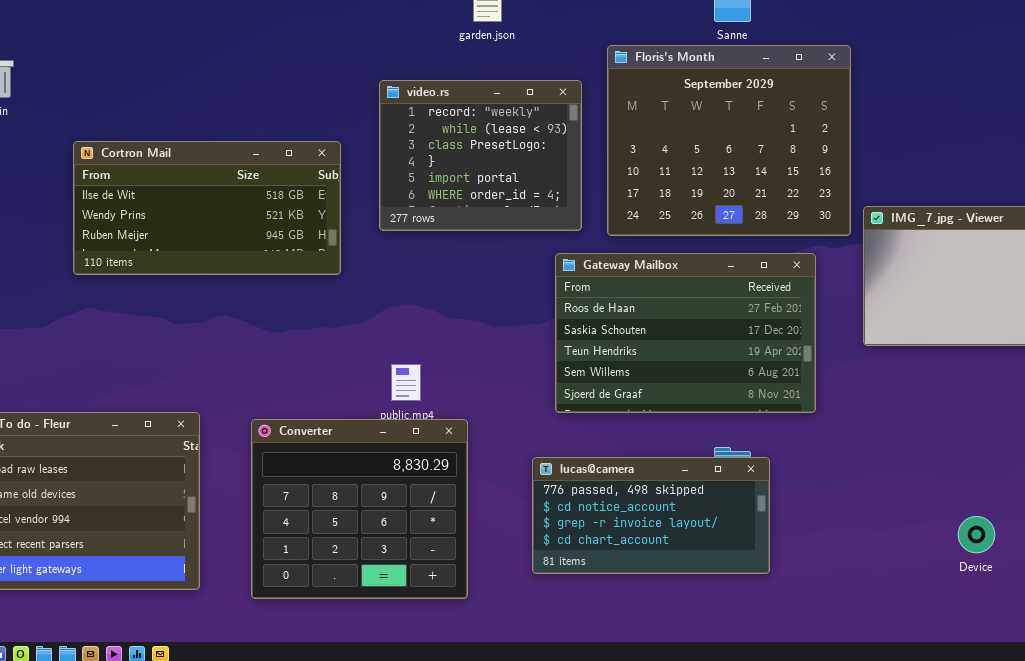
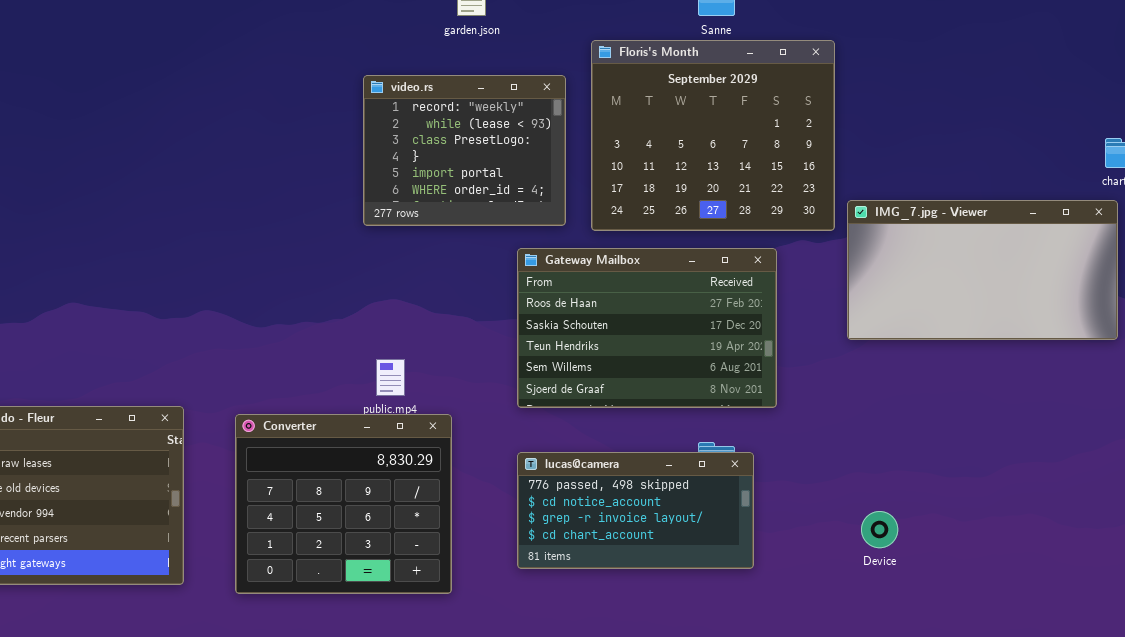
Cortron Mail: [73,141,341,275] -> none, closed
Gateway Mailbox: [555,253,816,413] -> [517,248,777,408], moved
Device: [958,516,995,553] -> [861,511,898,548], moved

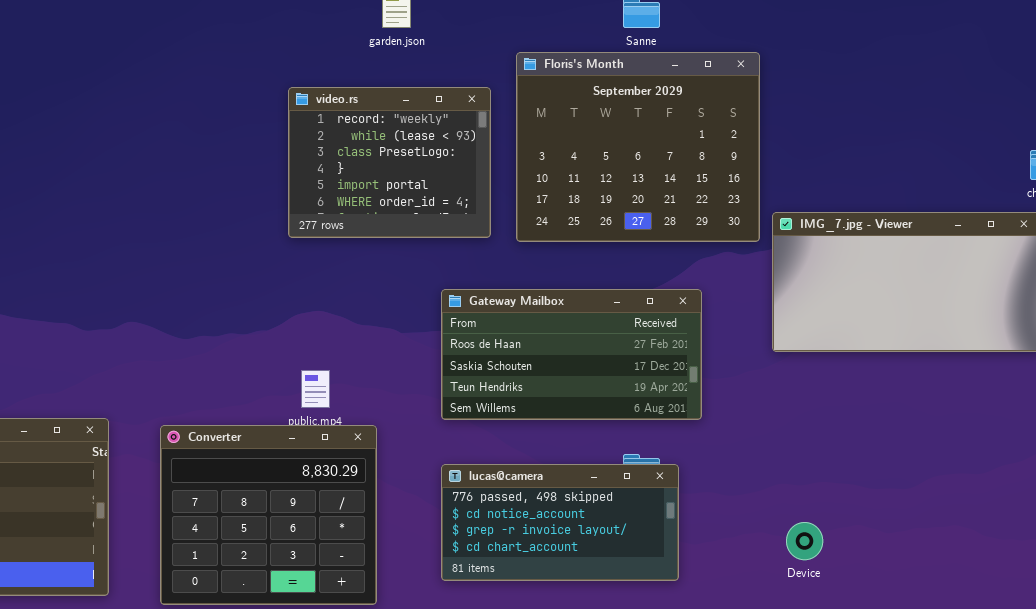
Gateway Mailbox: [517,248,777,408] -> [441,289,702,420], resized

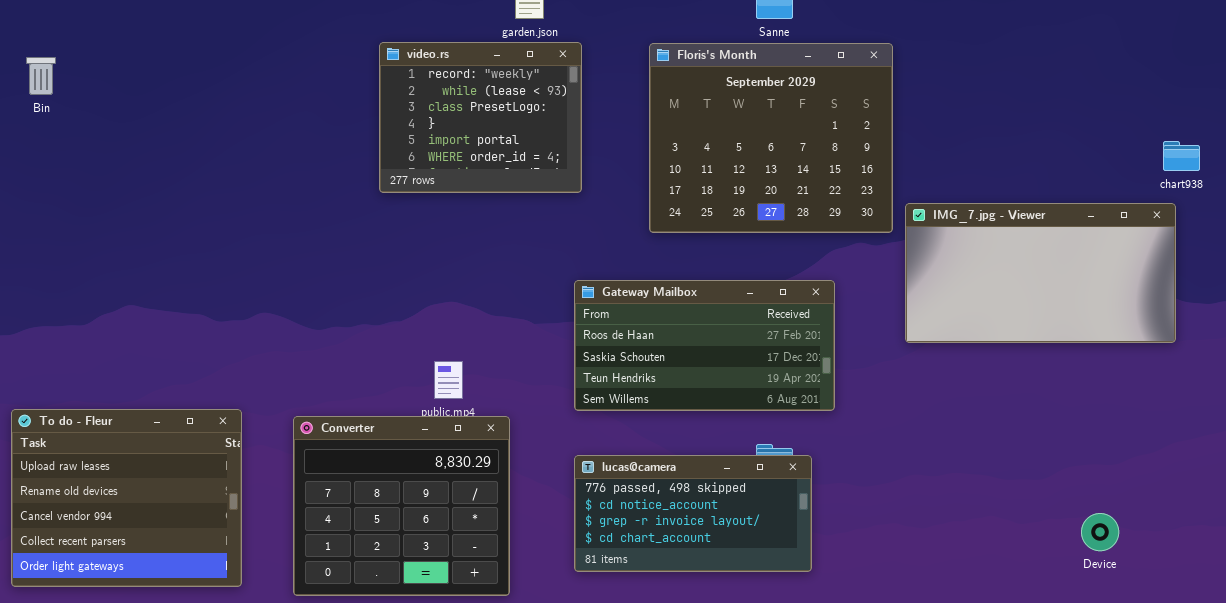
video.rs: [288,87,491,238] -> [379,42,582,193], moved
Device: [786,522,823,560] -> [1081,513,1119,551], moved

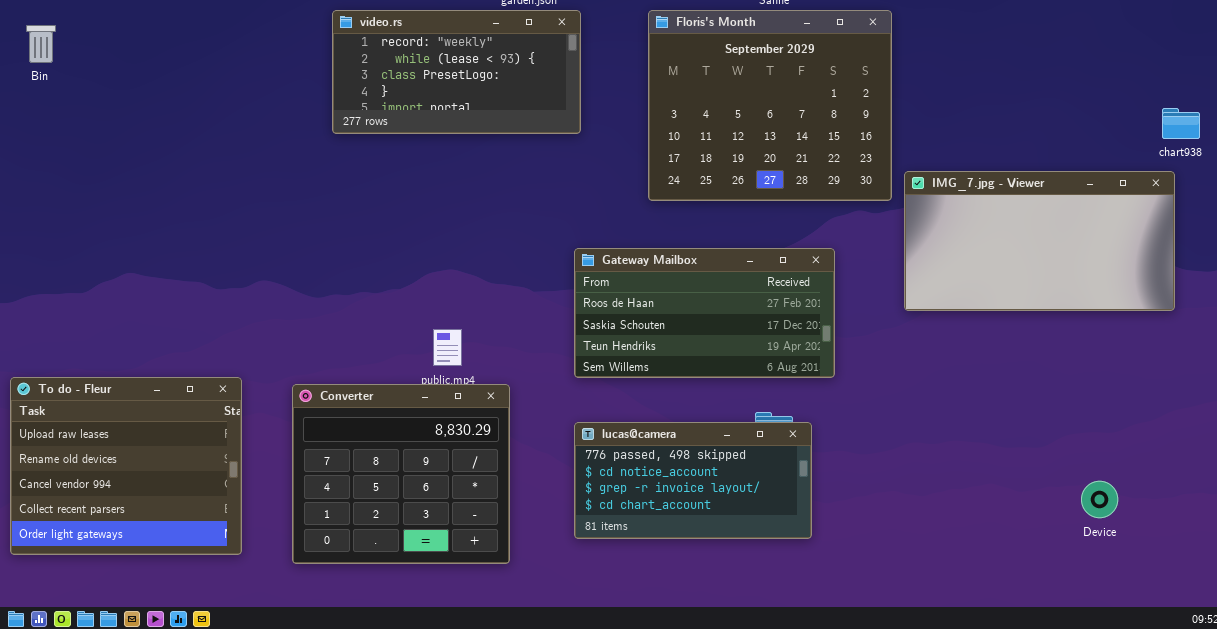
video.rs: [379,42,582,193] -> [332,10,581,134], resized

